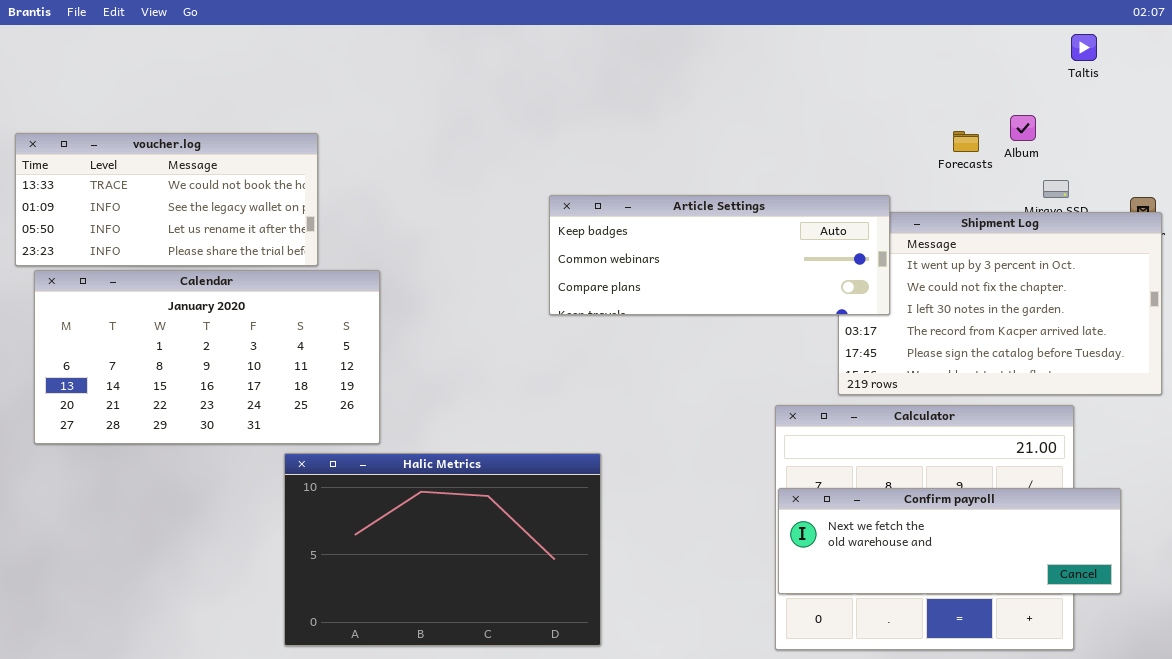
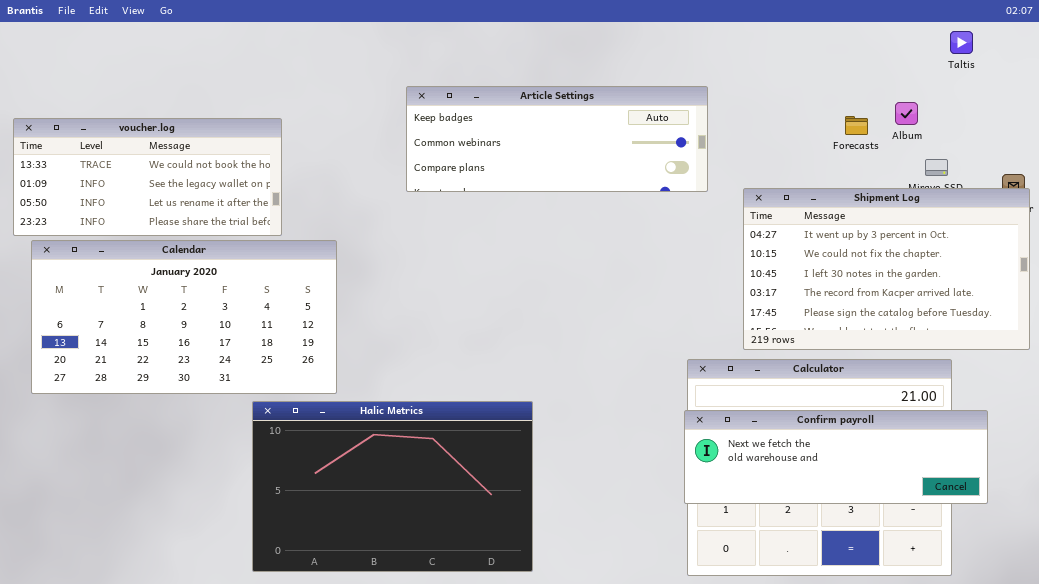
Article Settings: [549,195,890,315] -> [406,86,708,192], moved
Confirm payroll: [778,488,1121,594] -> [684,410,988,504], moved

